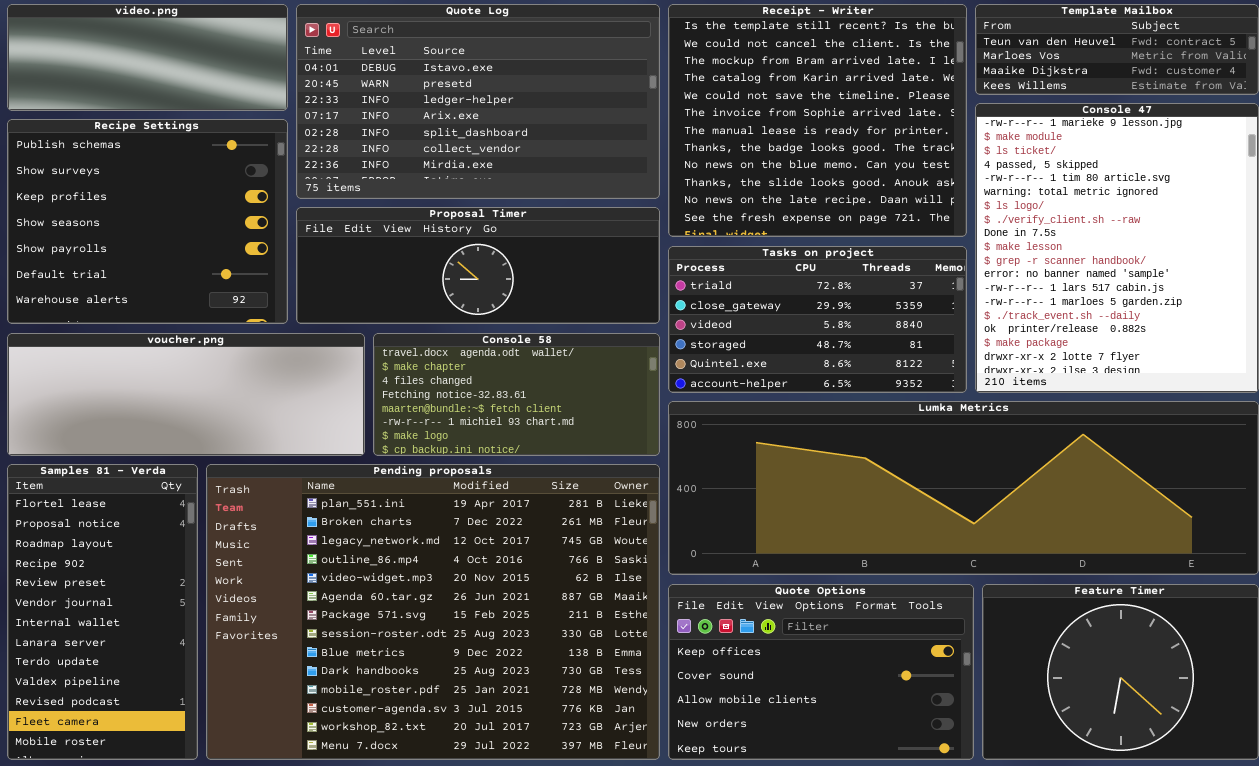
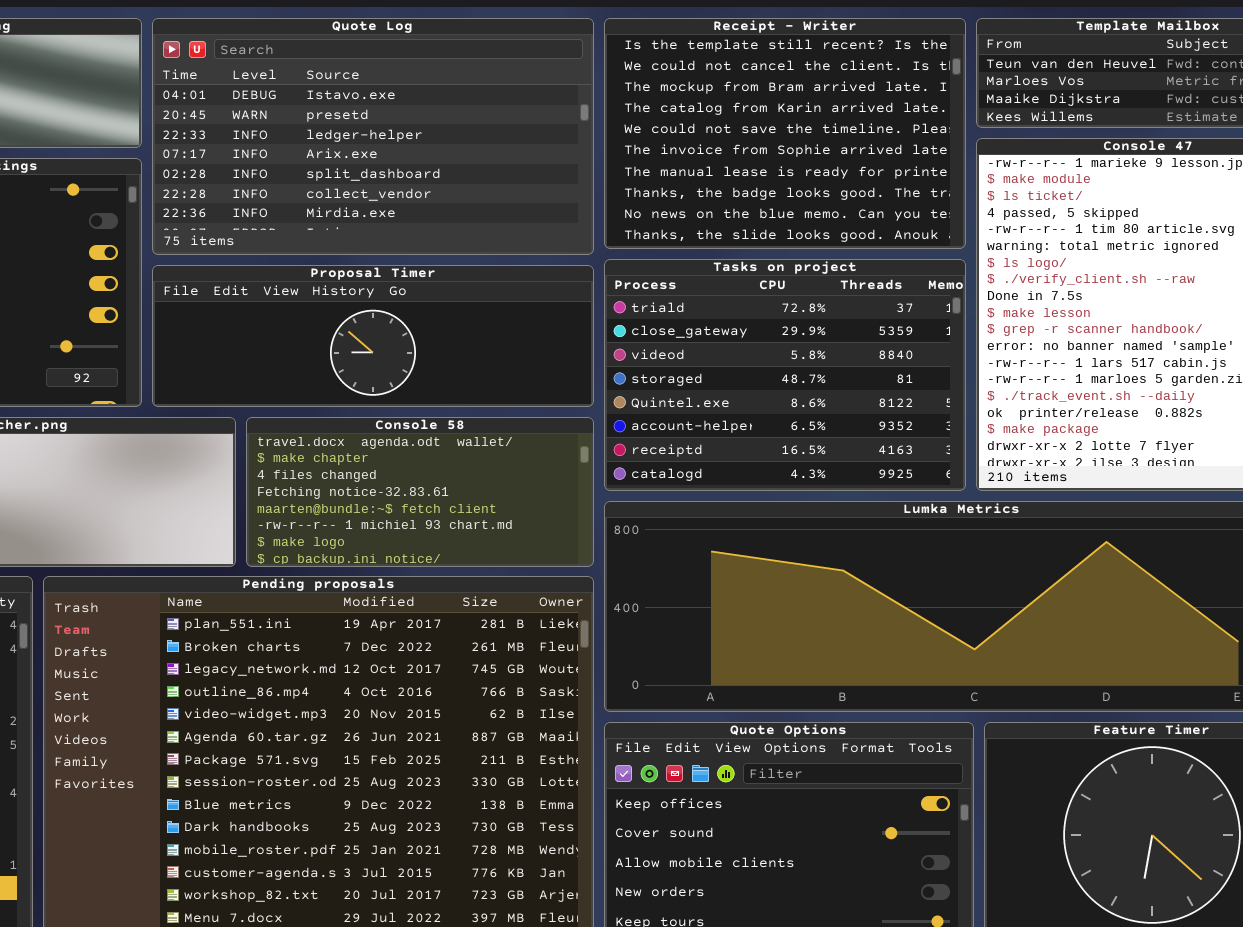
Receipt - Writer: [668,4,967,237] -> [604,18,966,249], resized
Tasks on project: [668,246,967,393] -> [604,259,966,491], resized

